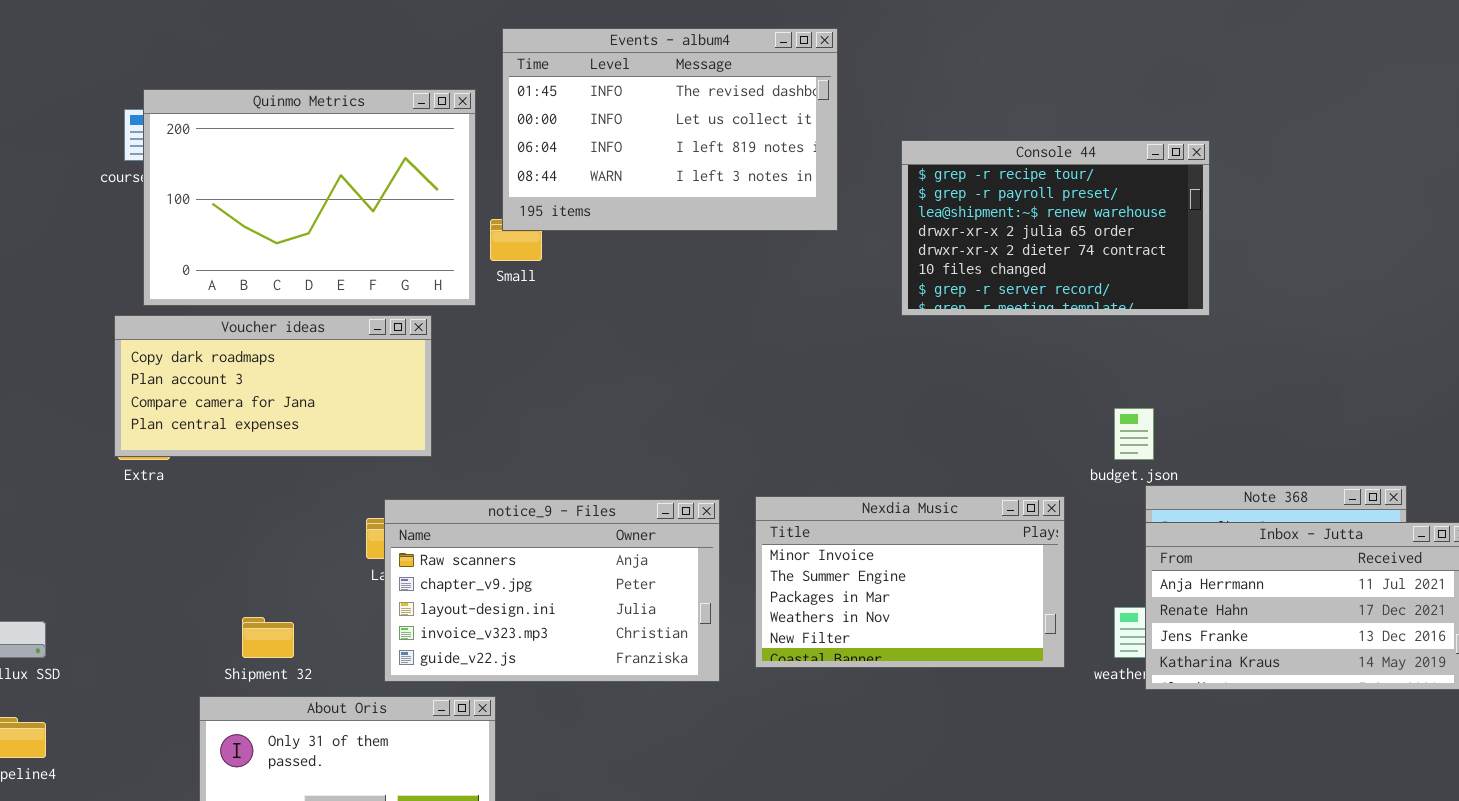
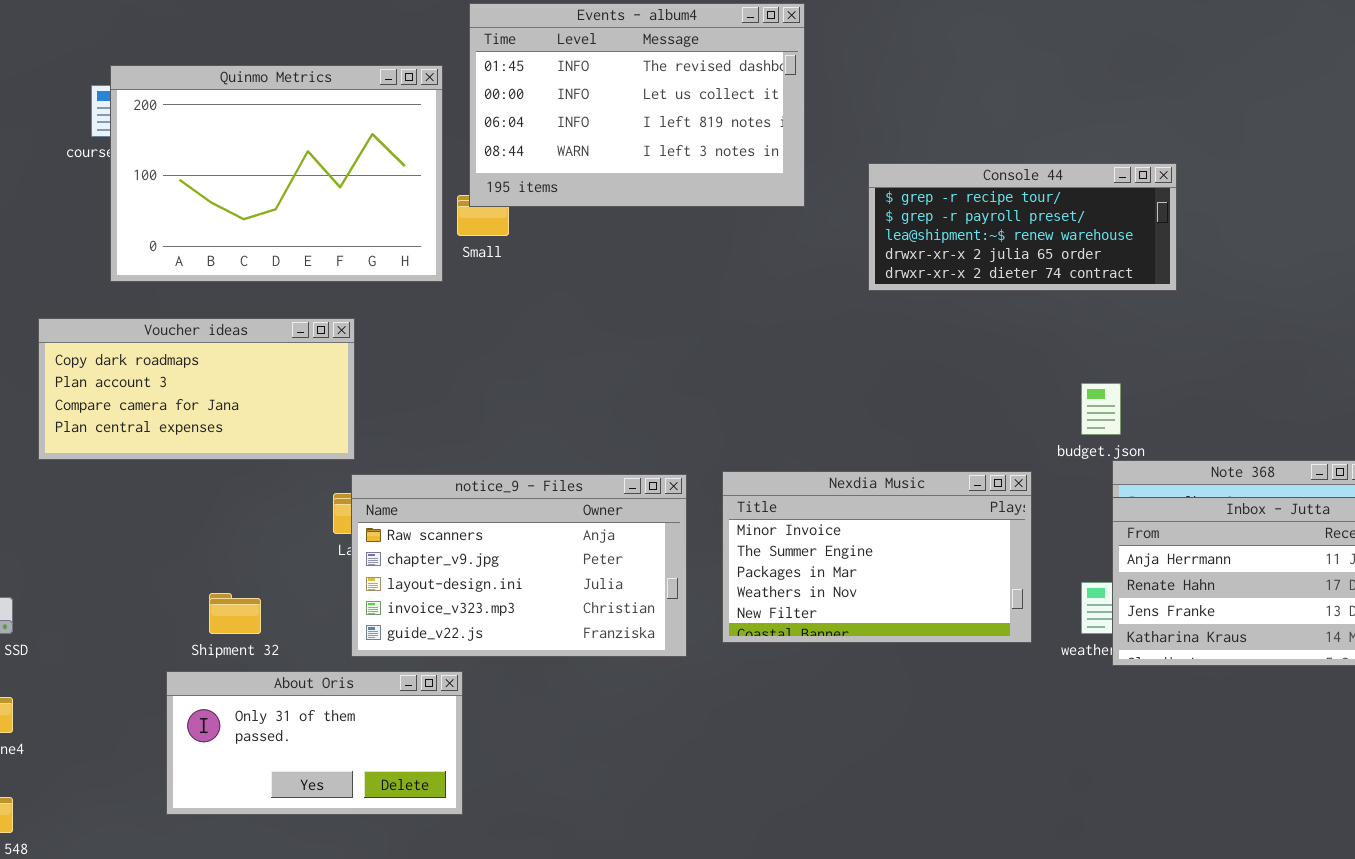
Console 44: [901,140,1210,316] -> [868,163,1177,291], resized
Voucher ideas: [114,315,432,457] -> [38,318,355,460], moved

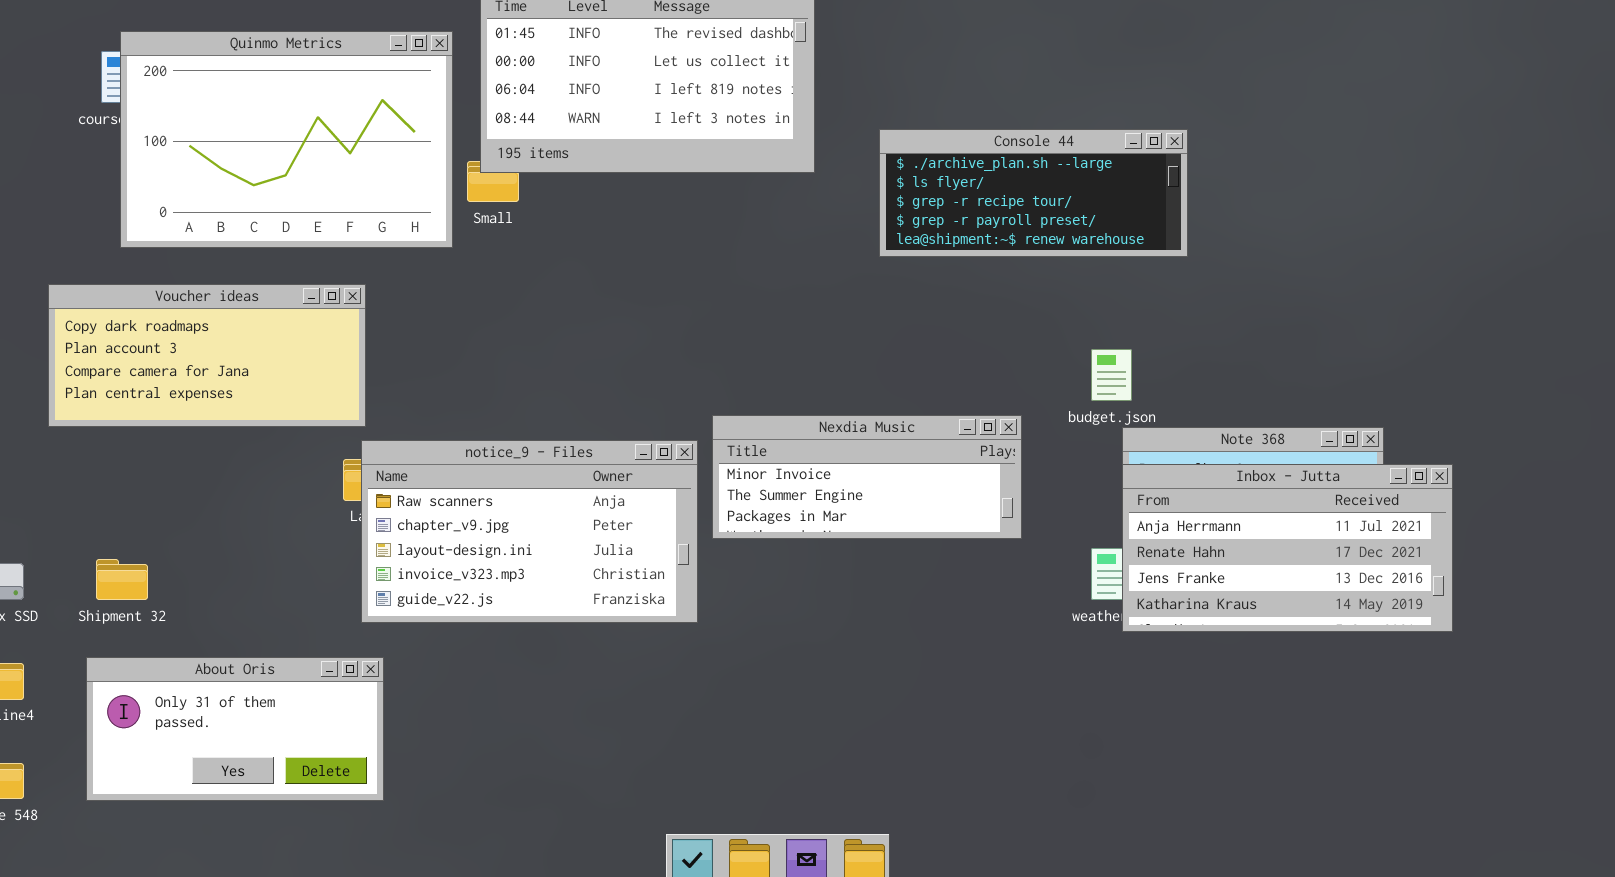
Console 44: [868,163,1177,291] -> [879,129,1188,257], scrolled up 2 rows
Nexdia Music: [722,471,1032,643] -> [712,415,1022,539], moved, resized
Shipment 32: [209,593,261,634] -> [96,559,148,600], moved
About Oris: [166,671,463,815] -> [86,657,384,801], moved

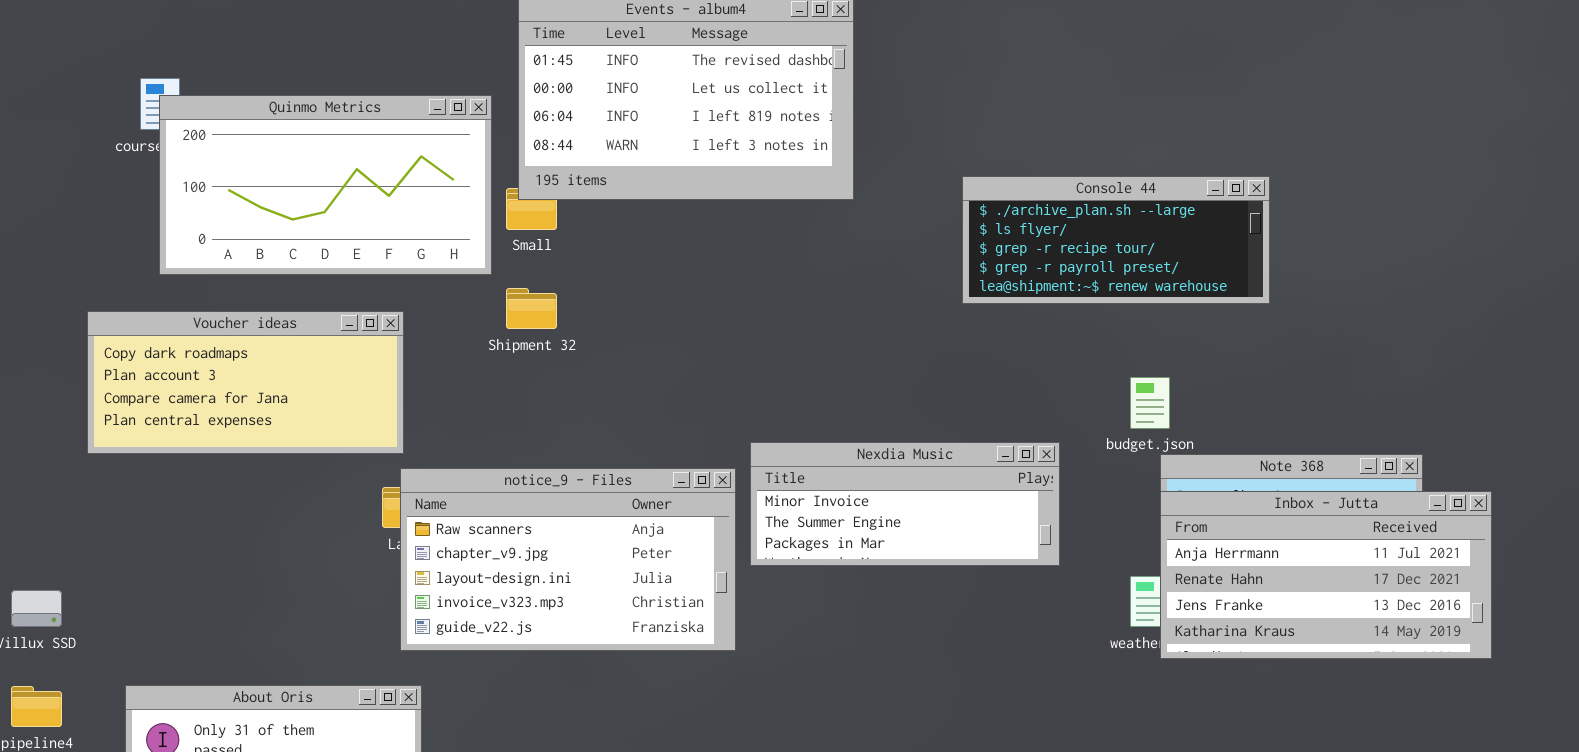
Quinmo Metrics: [120,31,453,248] -> [159,95,492,275], resized
Console 44: [879,129,1188,257] -> [962,176,1270,304], moved
Shipment 32: [96,559,148,600] -> [506,288,557,329], moved

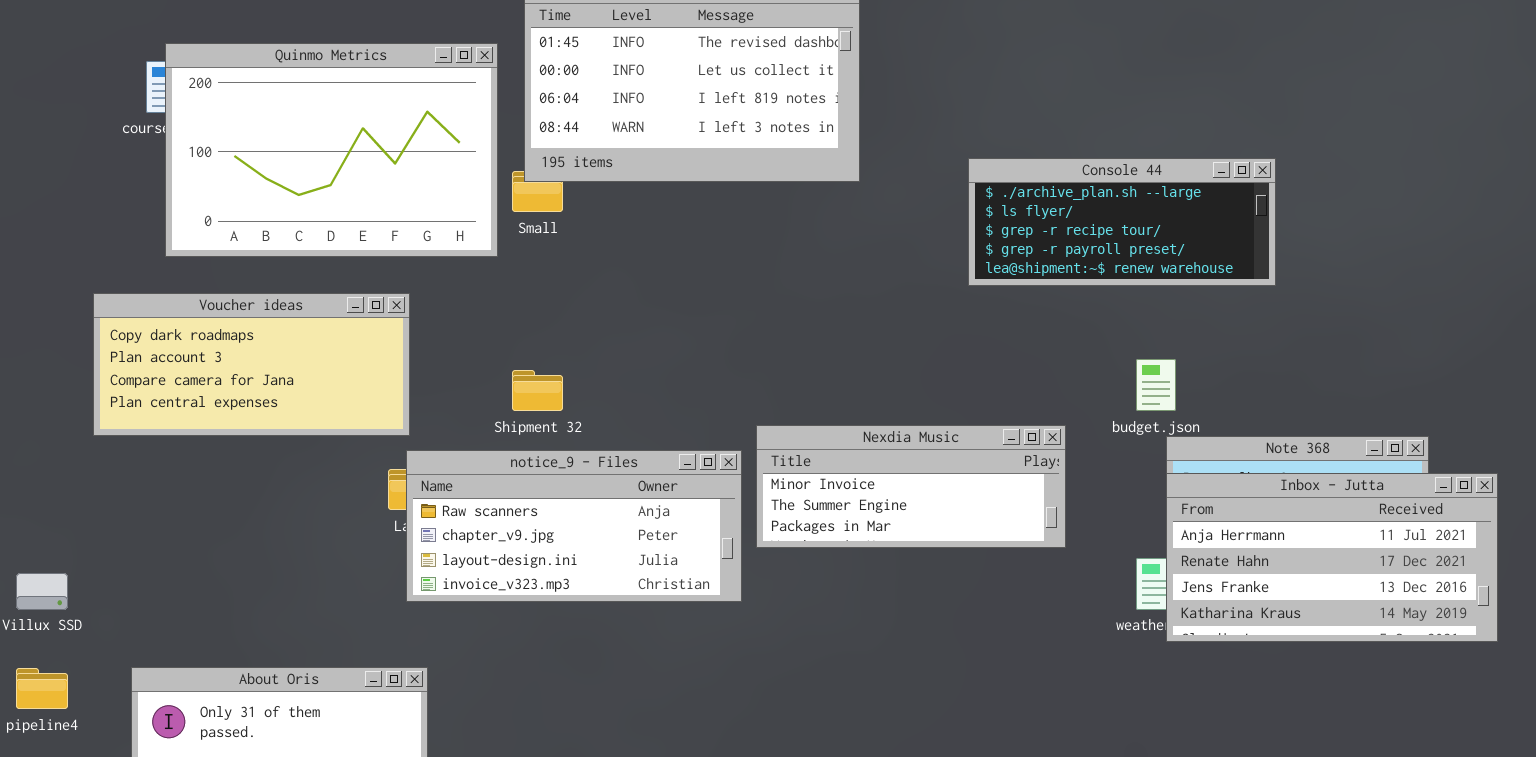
Quinmo Metrics: [159,95,492,275] -> [165,43,498,257], resized
Shipment 32: [506,288,557,329] -> [512,370,563,411], moved
notice_9 - Files: [400,468,736,651] -> [406,450,742,602], resized

